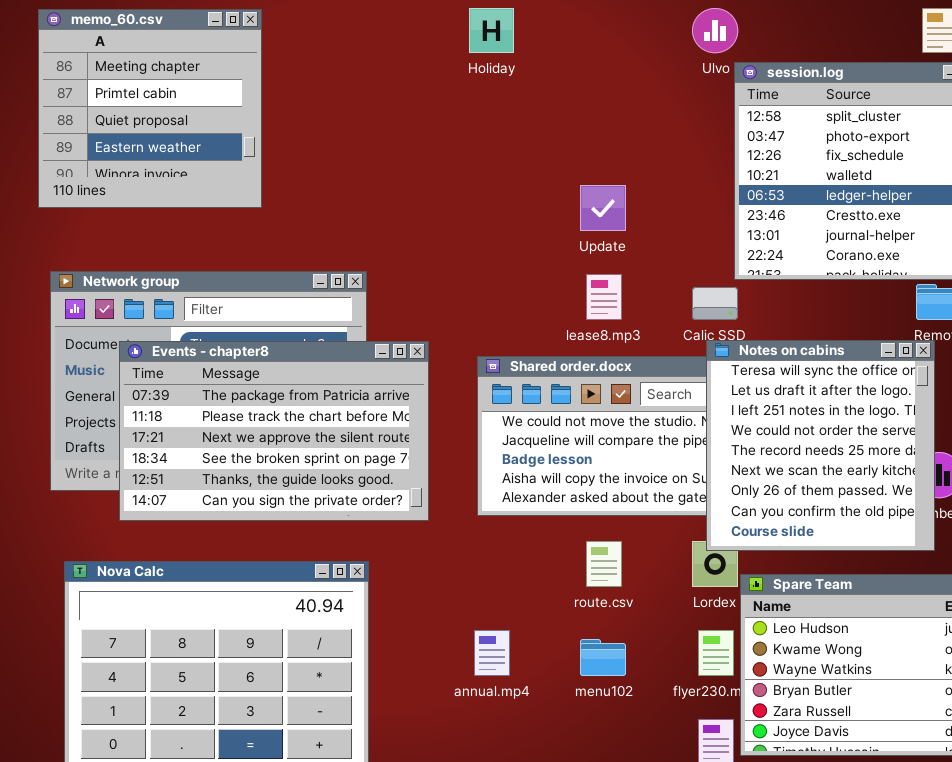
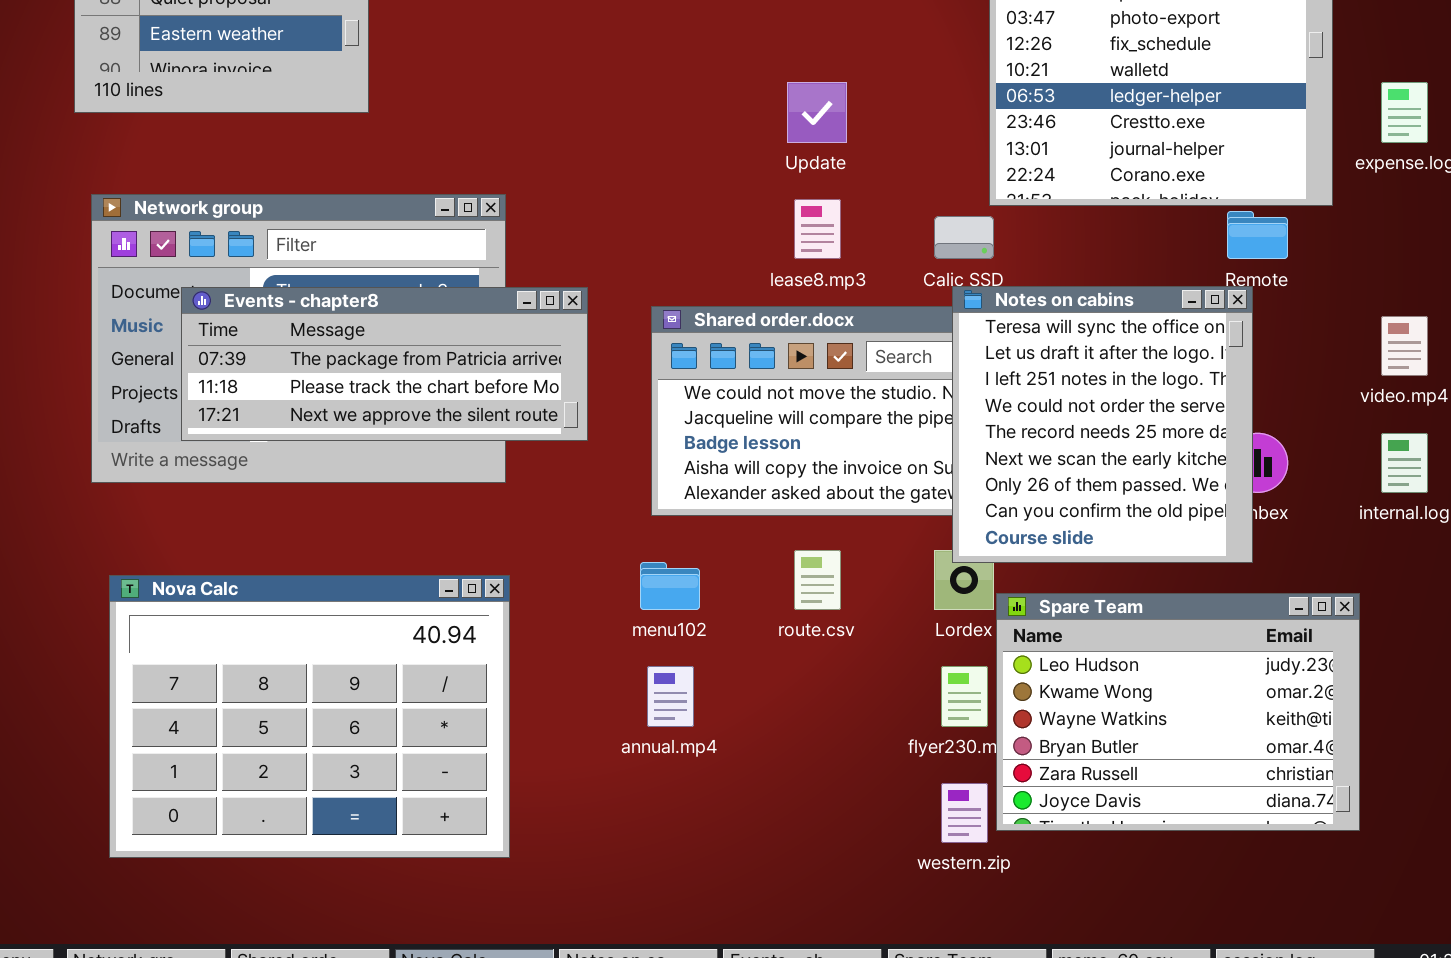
Events - chapter8: [119,341,429,521] -> [181,287,588,441], resized
menu102: [580,639,626,676] -> [640,562,700,610], moved

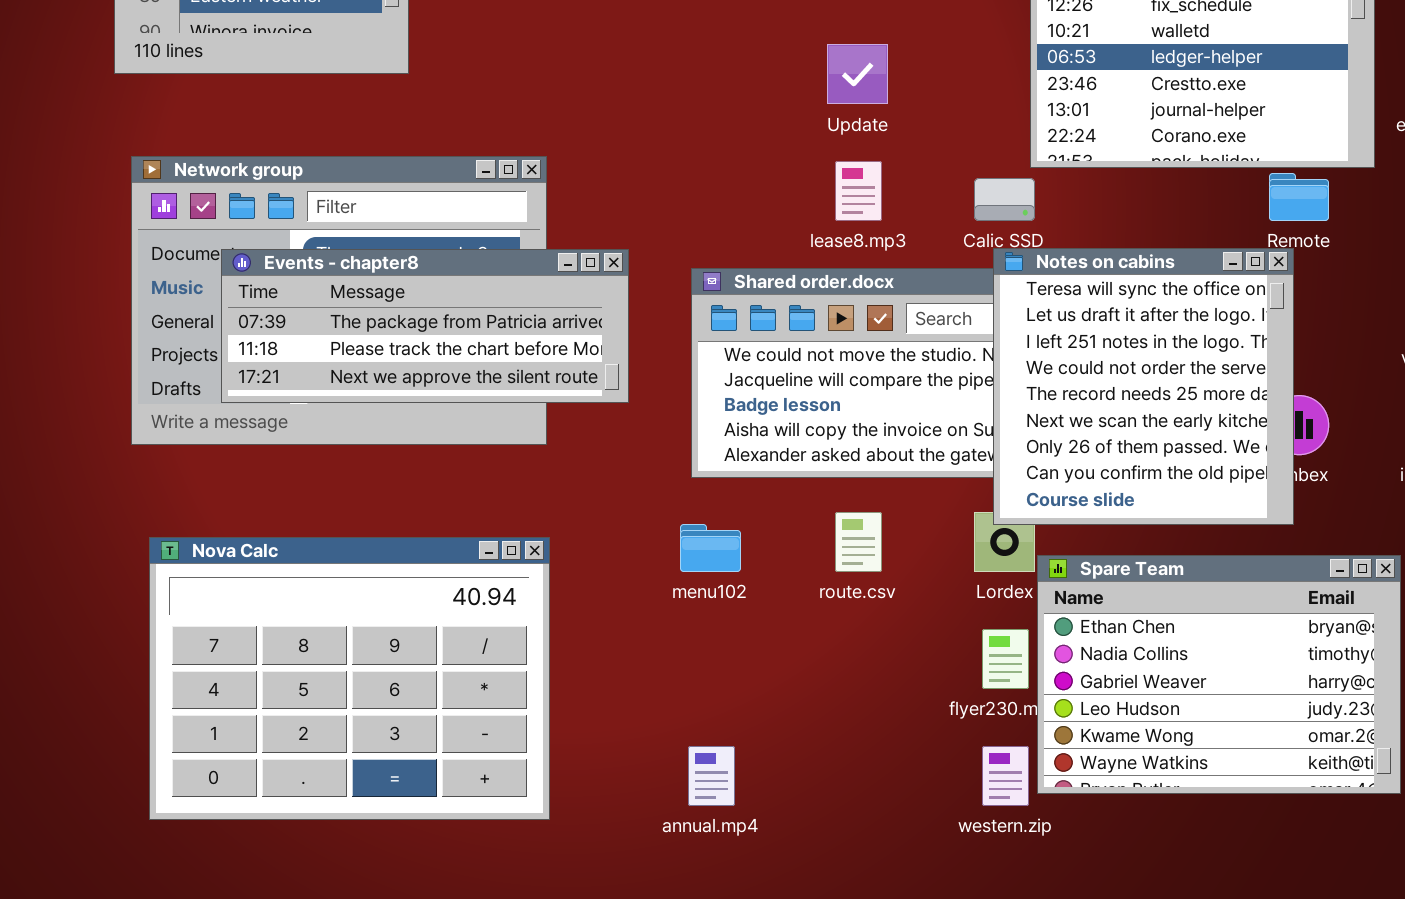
Spare Team: [996,593,1360,831] -> [1037,555,1401,794], scrolled up 3 rows
annual.mp4: [647,666,694,727] -> [688,746,735,806], moved

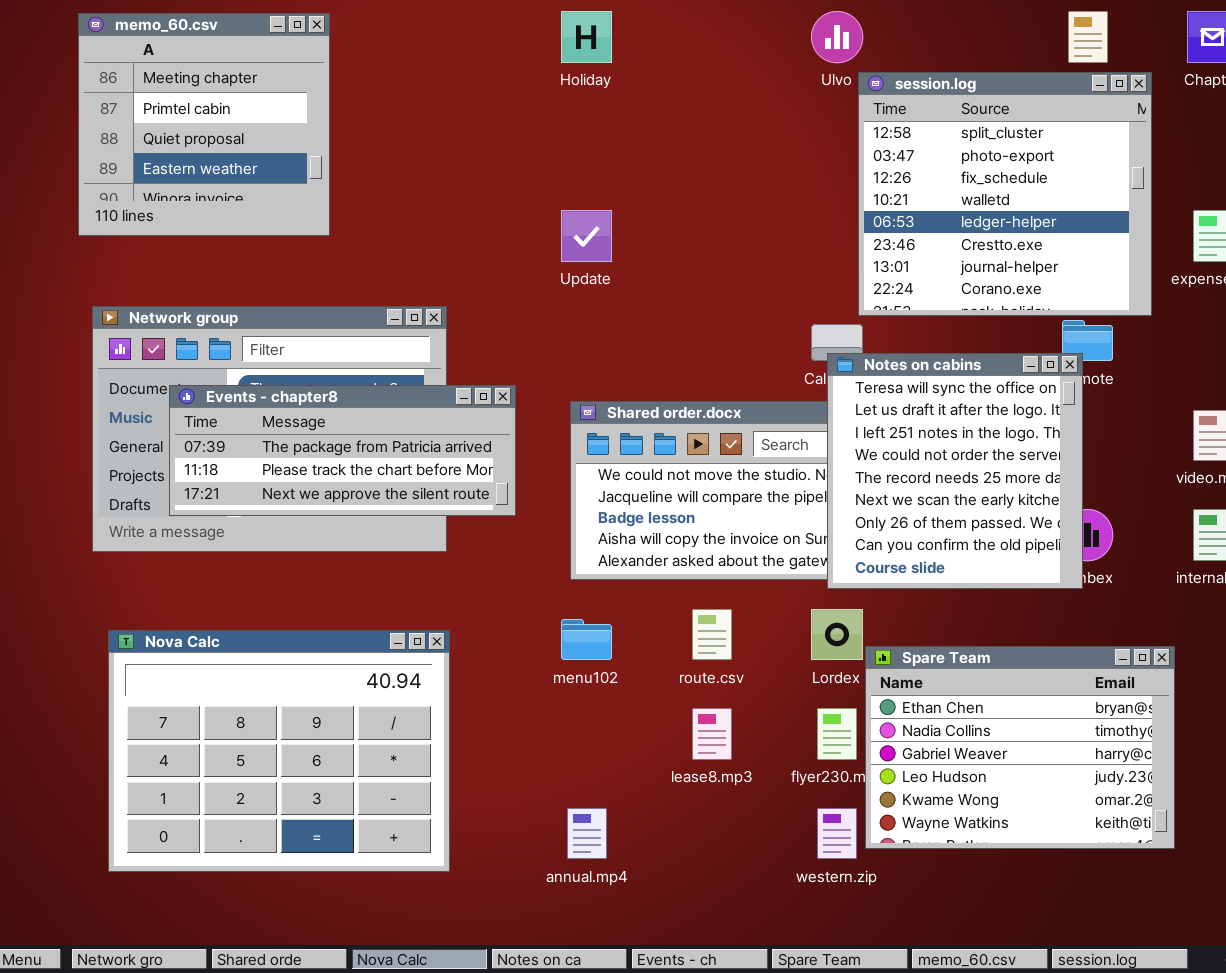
Update: [827,44,888,104] -> [561,210,612,262], moved
lease8.mp3: [835,161,882,221] -> [692,708,732,760], moved
Notes on cabins: [993,248,1294,525] -> [827,353,1083,589], moved

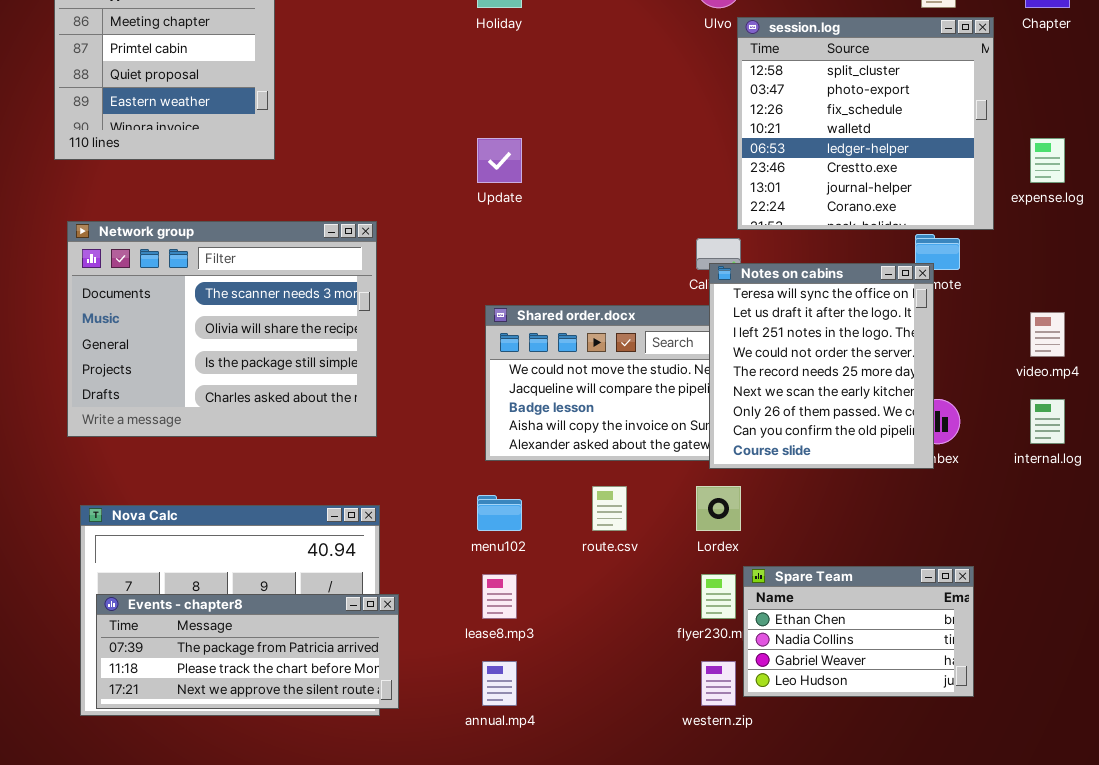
Events - chapter8: [169,385,516,516] -> [96,594,399,709], moved
Spare Team: [865,646,1175,849] -> [743,566,974,697], resized
lease8.mp3: [692,708,732,760] -> [482,574,517,619], moved

